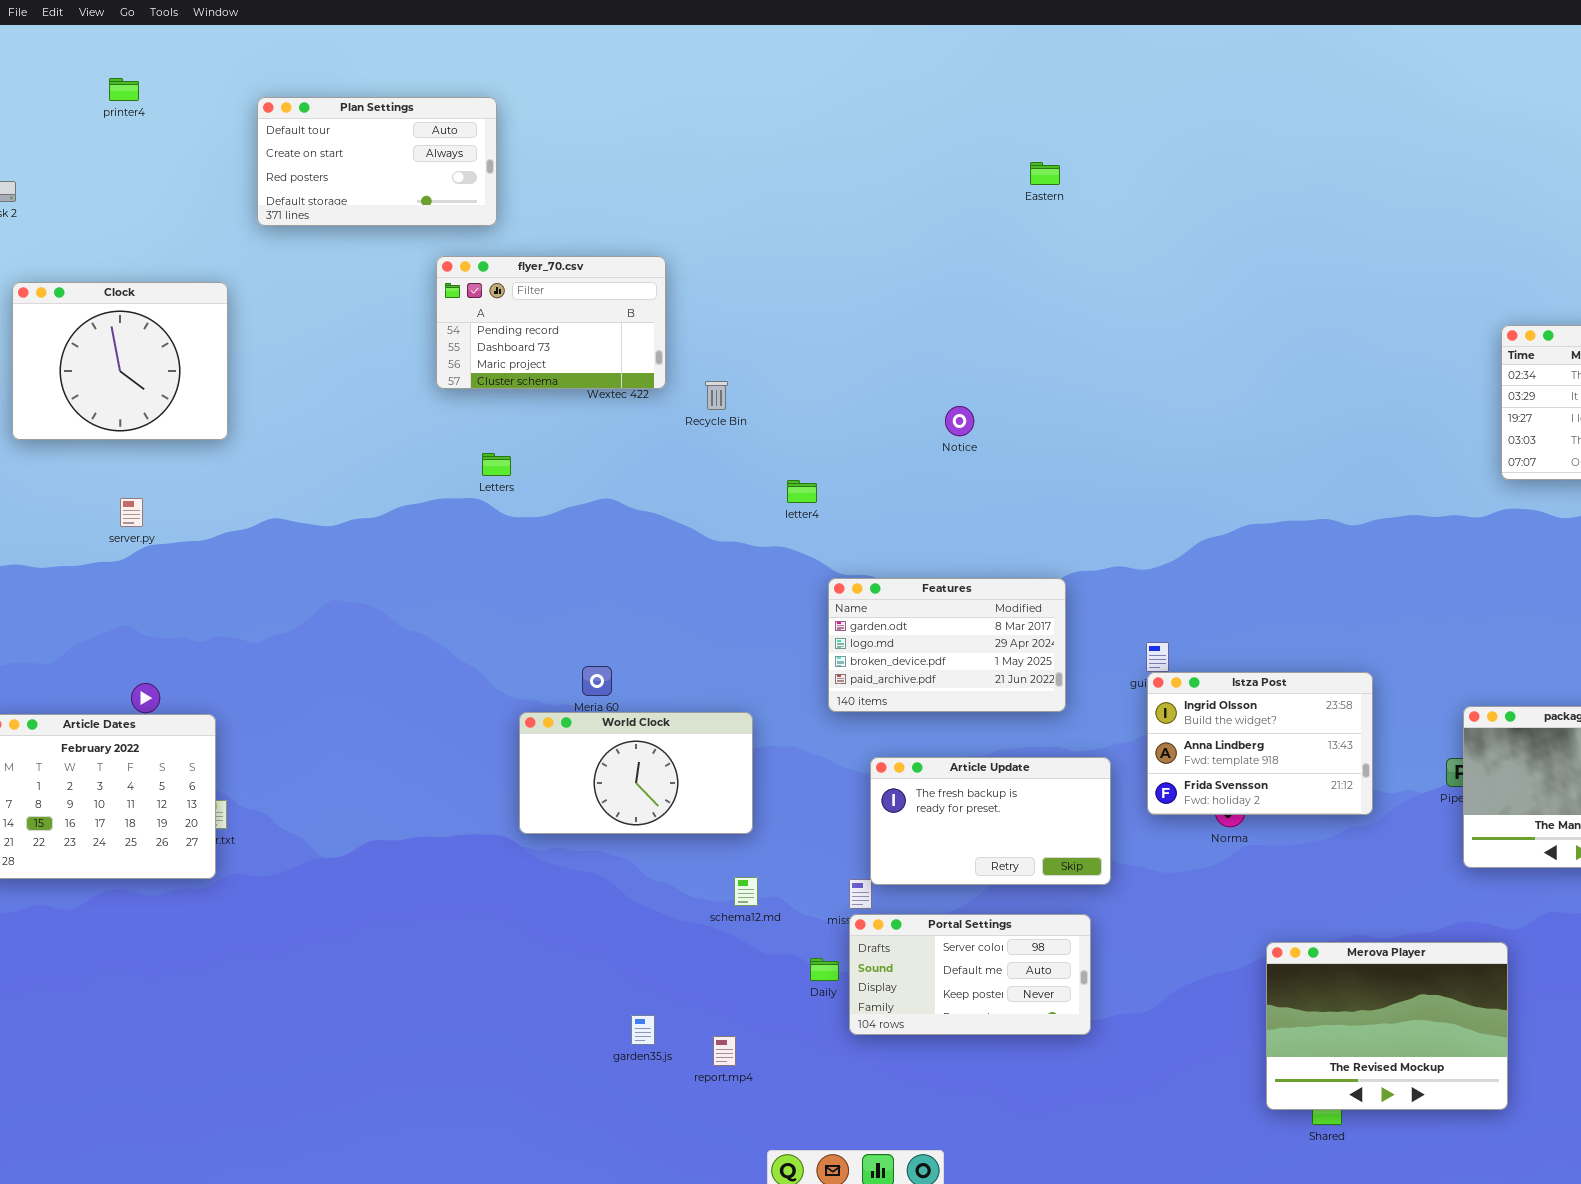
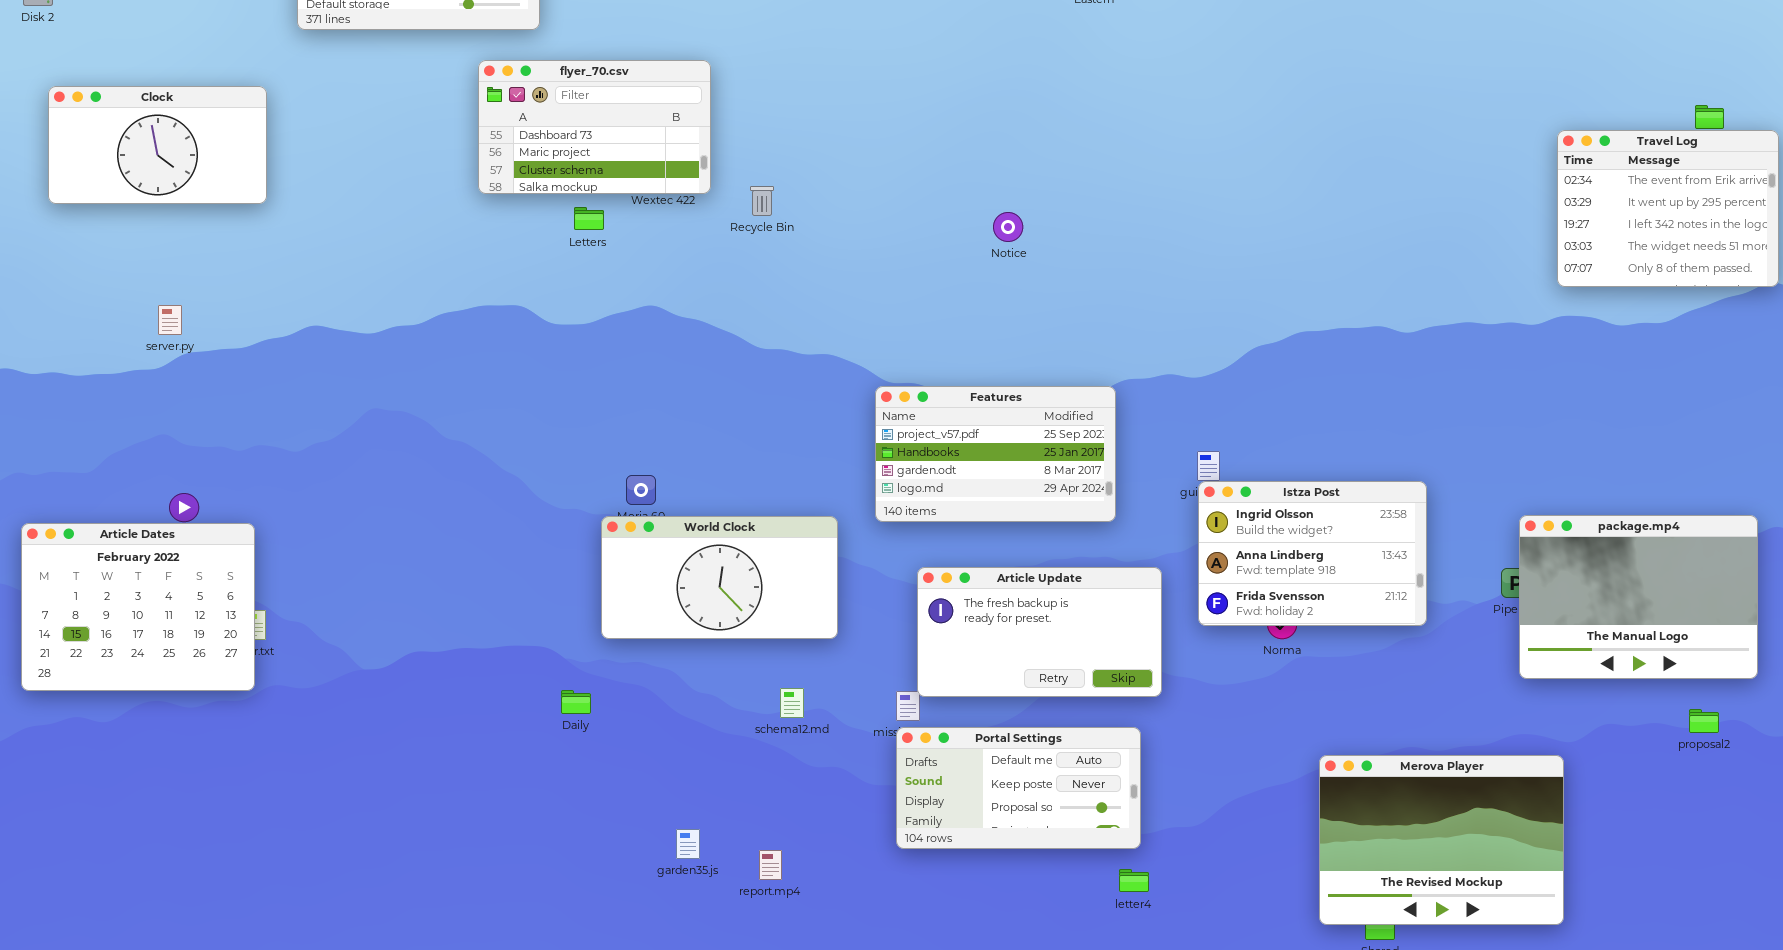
flyer_70.csv: [436,256,666,389] -> [478,60,711,194], scrolled down 1 row
Clock: [12,282,228,440] -> [48,86,267,204], resized
Letters: [482,453,511,476] -> [574,207,604,230], moved
letter4: [787,480,817,503] -> [1119,869,1149,892], moved
Features: [828,578,1066,712] -> [875,386,1116,522], scrolled up 2 rows
World Clock: [519,712,753,834] -> [601,516,838,639], moved
Portal Settings: [849,914,1091,1035] -> [896,727,1141,849], scrolled down 1 row
Daily: [810,958,839,981] -> [561,690,591,714], moved

